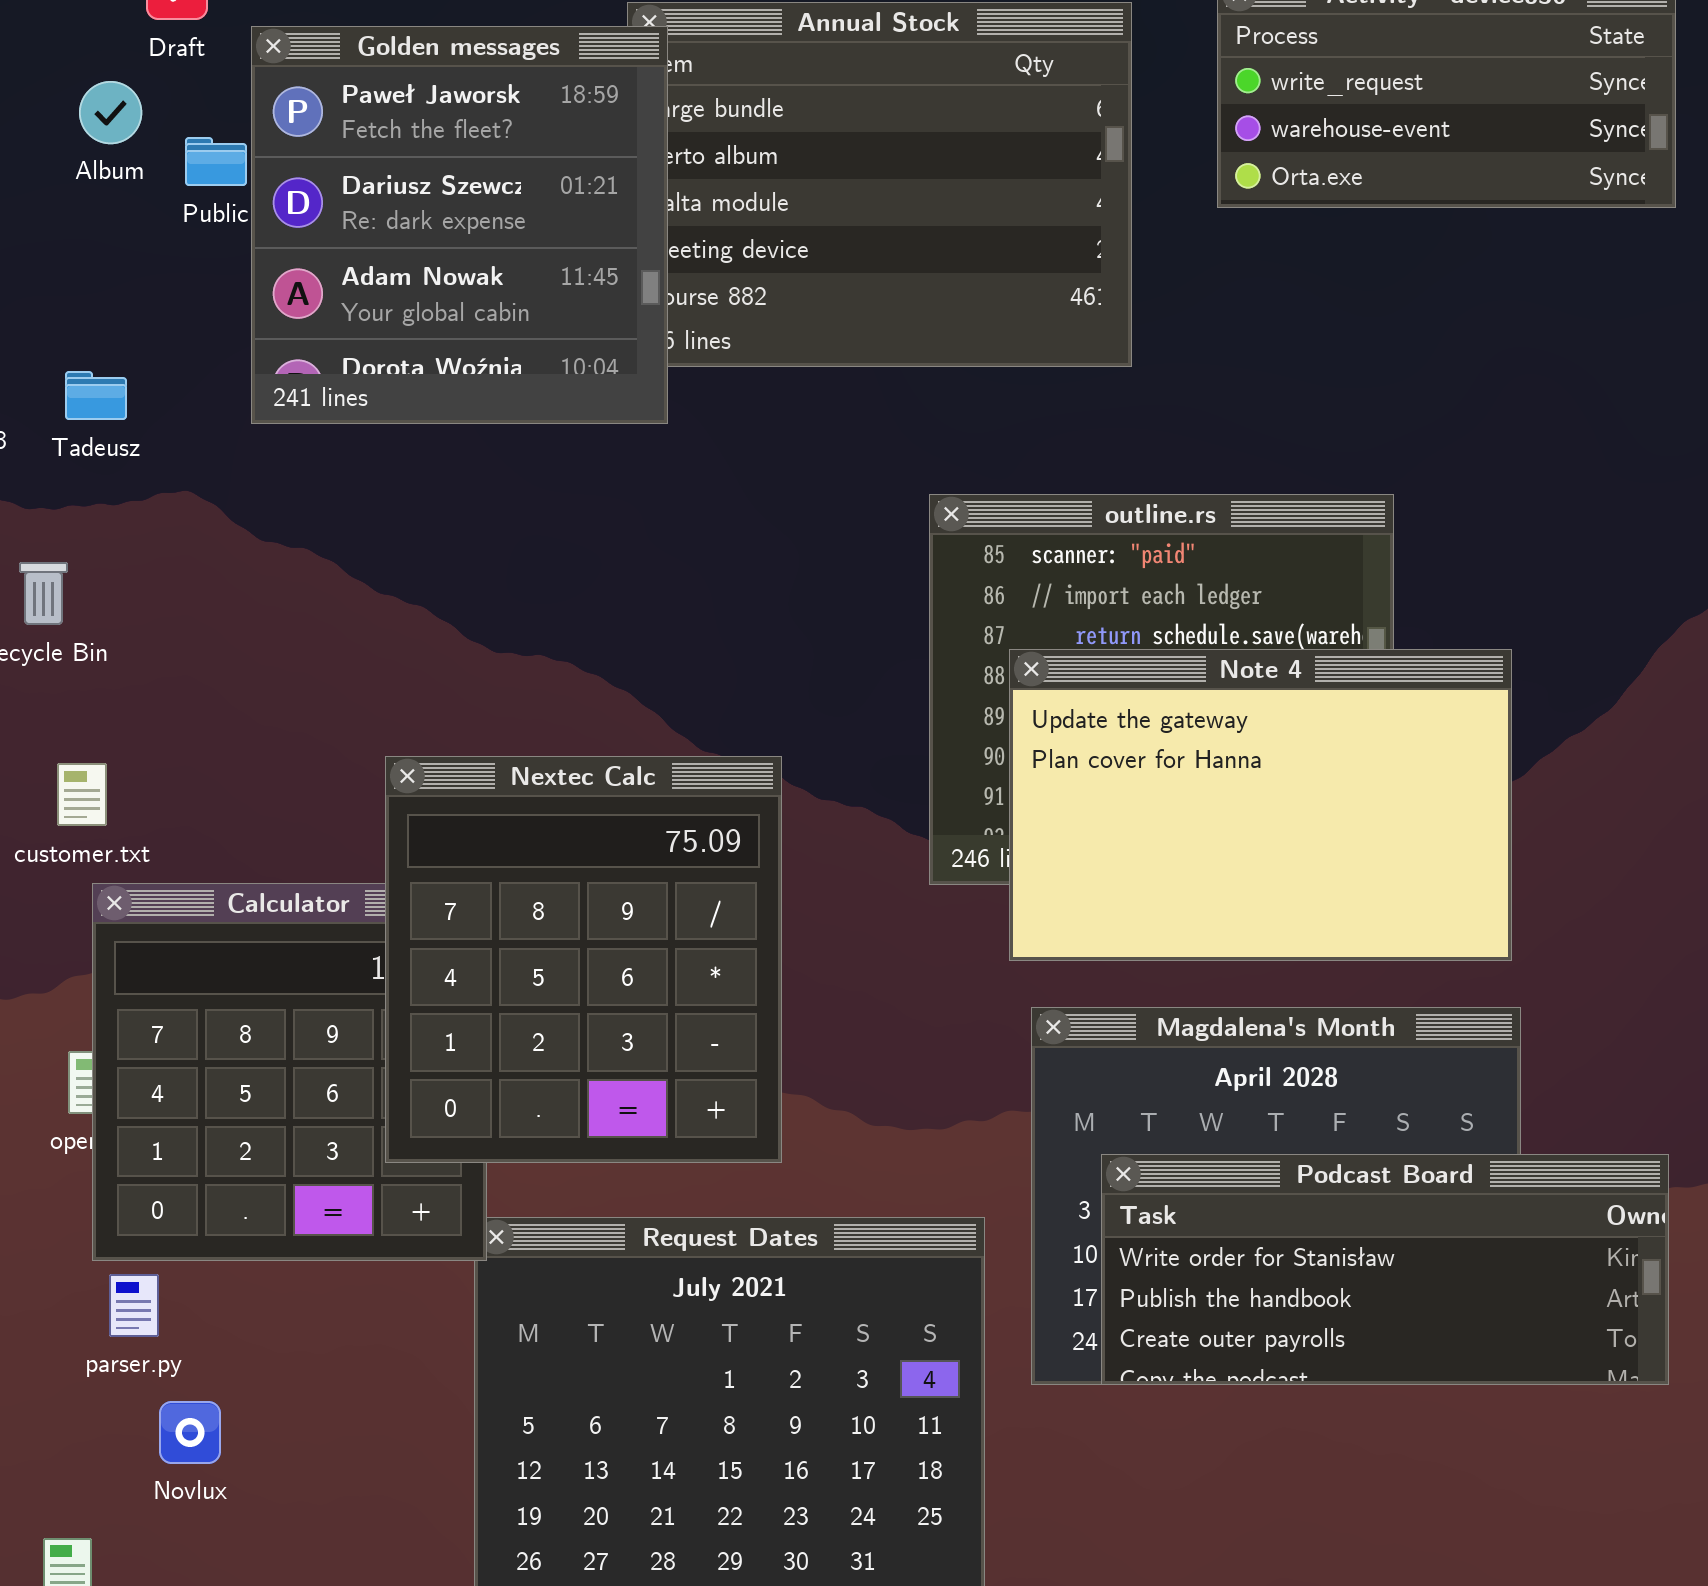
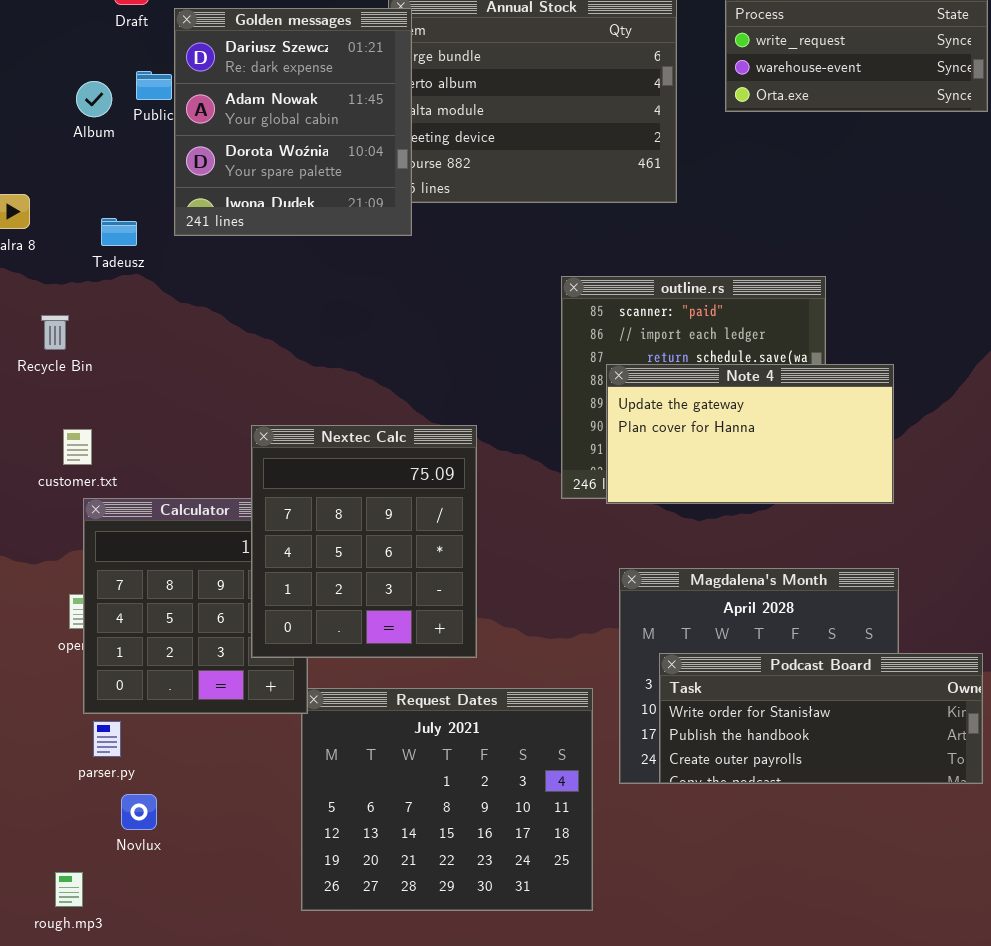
Golden messages: [251,26,668,424] -> [174,8,412,236], scrolled down 1 row
Album: [79,81,142,144] -> [76,81,112,117], moved
Tadeusz: [65,371,127,420] -> [101,218,137,246], moved
Note 4: [1009,649,1512,961] -> [606,364,894,504], resized

